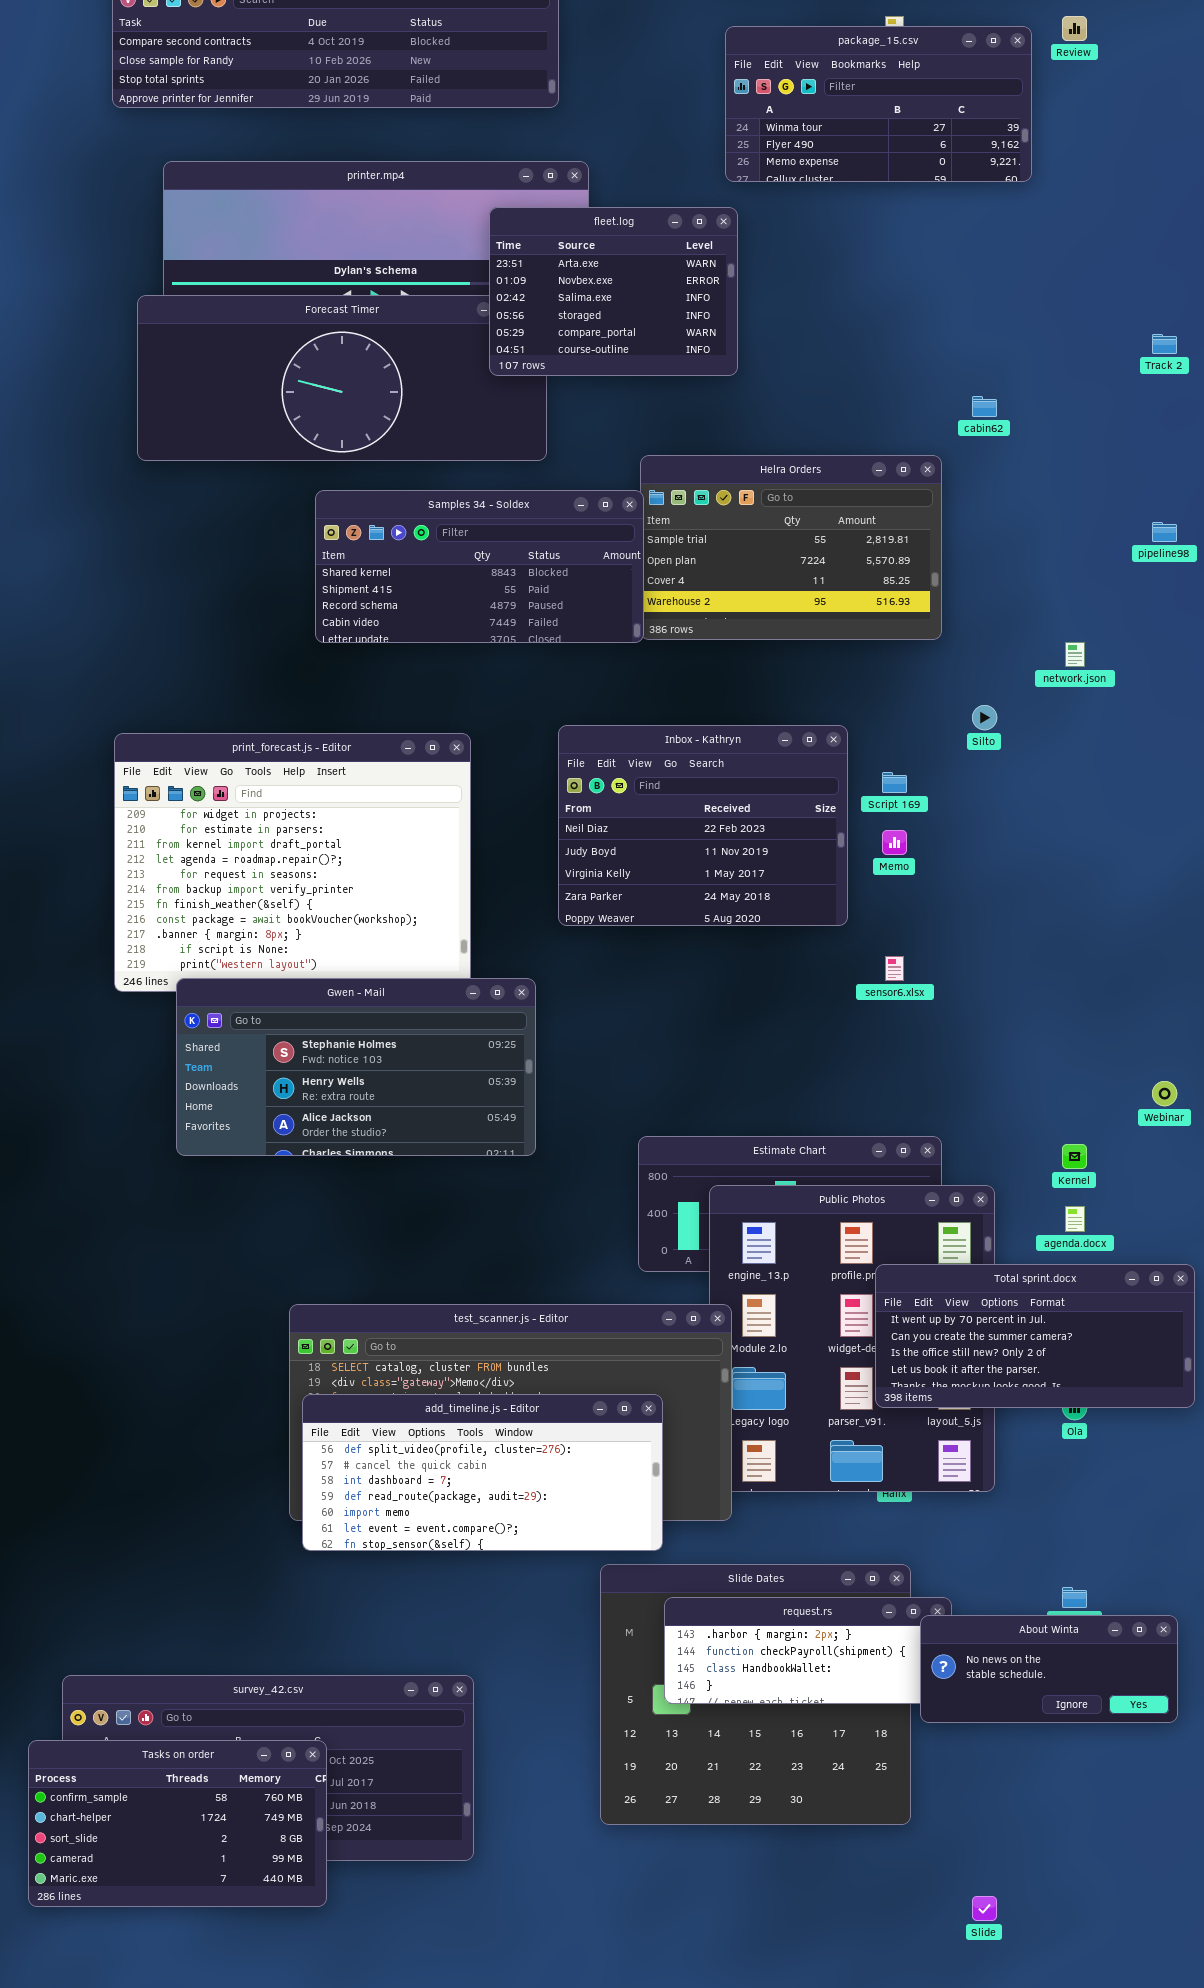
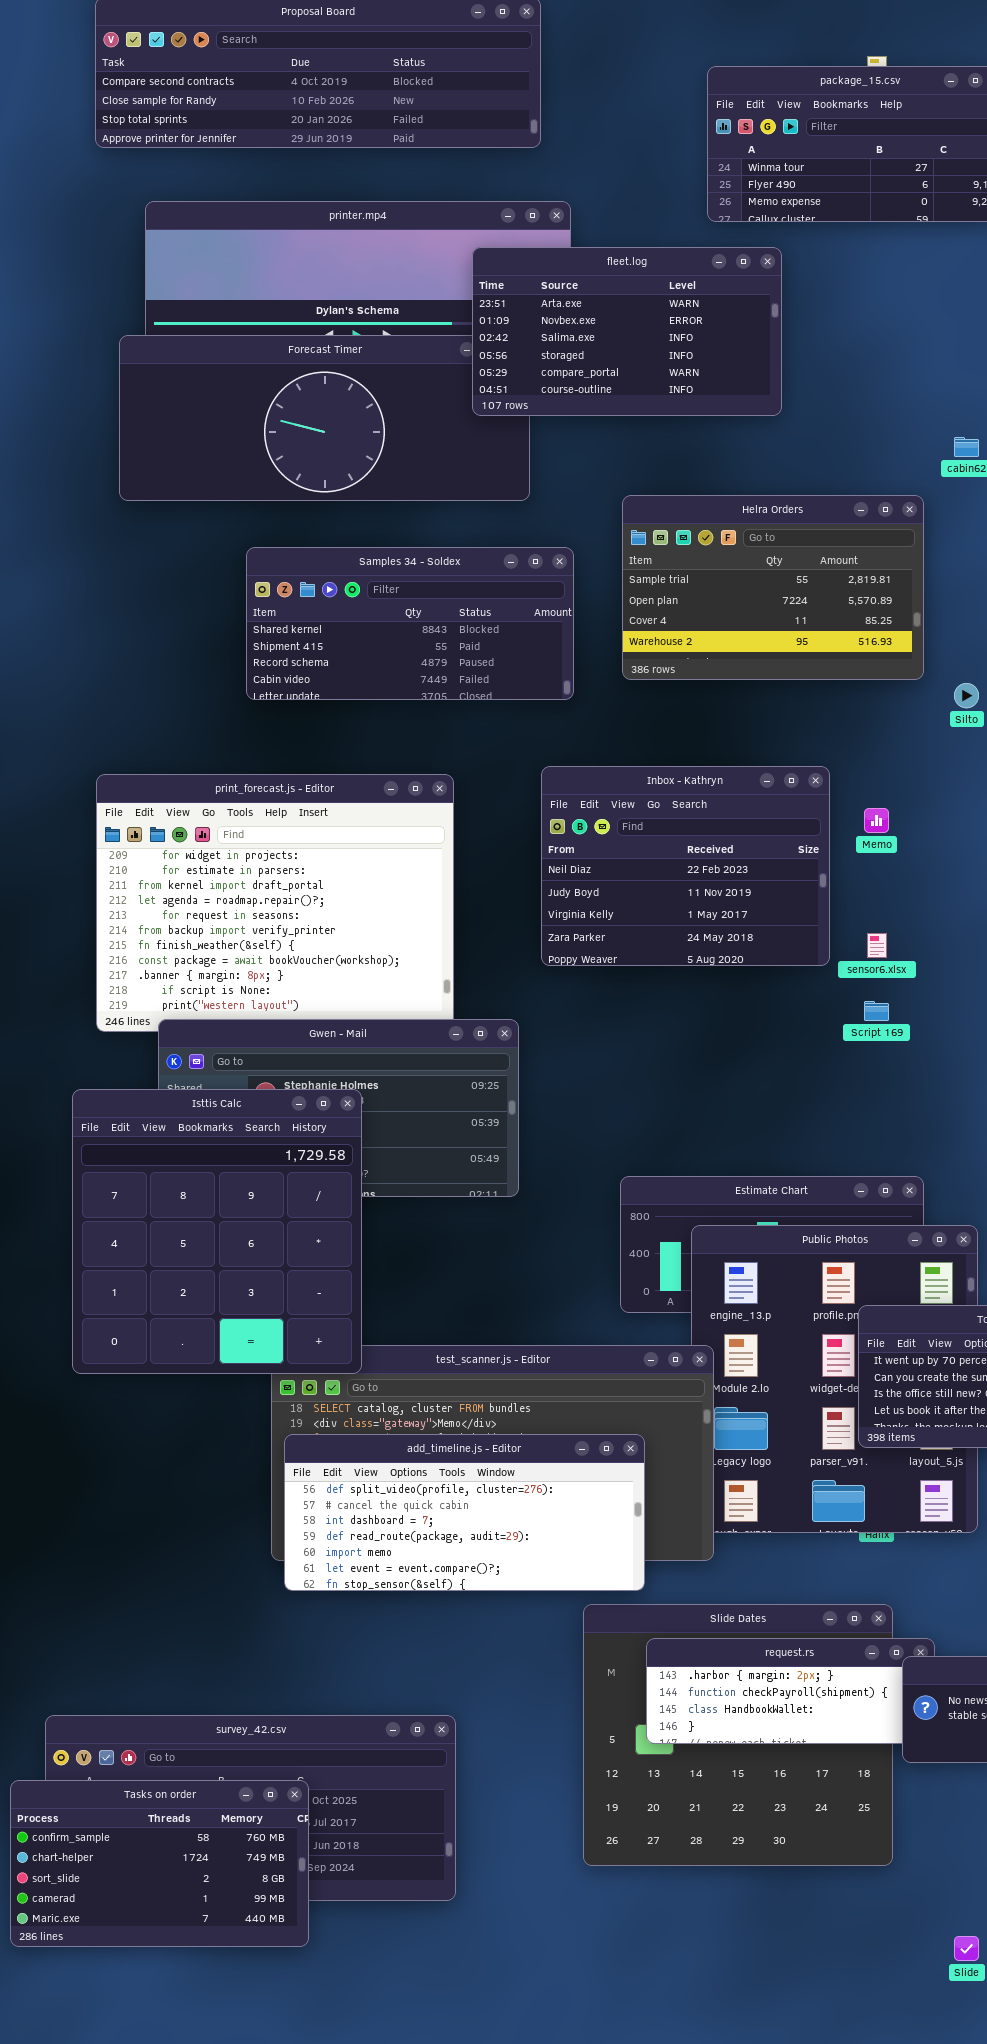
fleet.log: [489,207,738,376] -> [472,247,782,416], resized
Samples 34 - Soldex: [315,490,644,643] -> [246,547,574,700], moved
Silto: [972,705,997,730] -> [954,683,979,708], moved
Script 169: [882,772,907,793] -> [864,1001,889,1021], moved
Memo: [882,830,907,855] -> [864,808,889,833], moved
sensor6.xlsx: [885,956,904,981] -> [867,933,887,958], moved
Isttis Calc: none -> [72,1089,362,1374], opened

